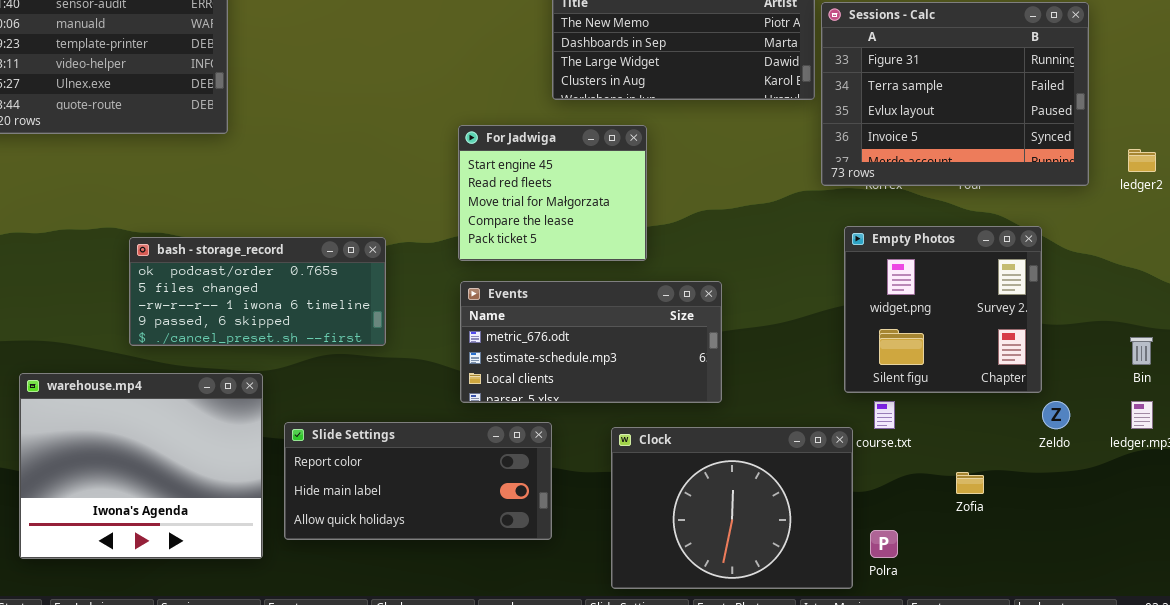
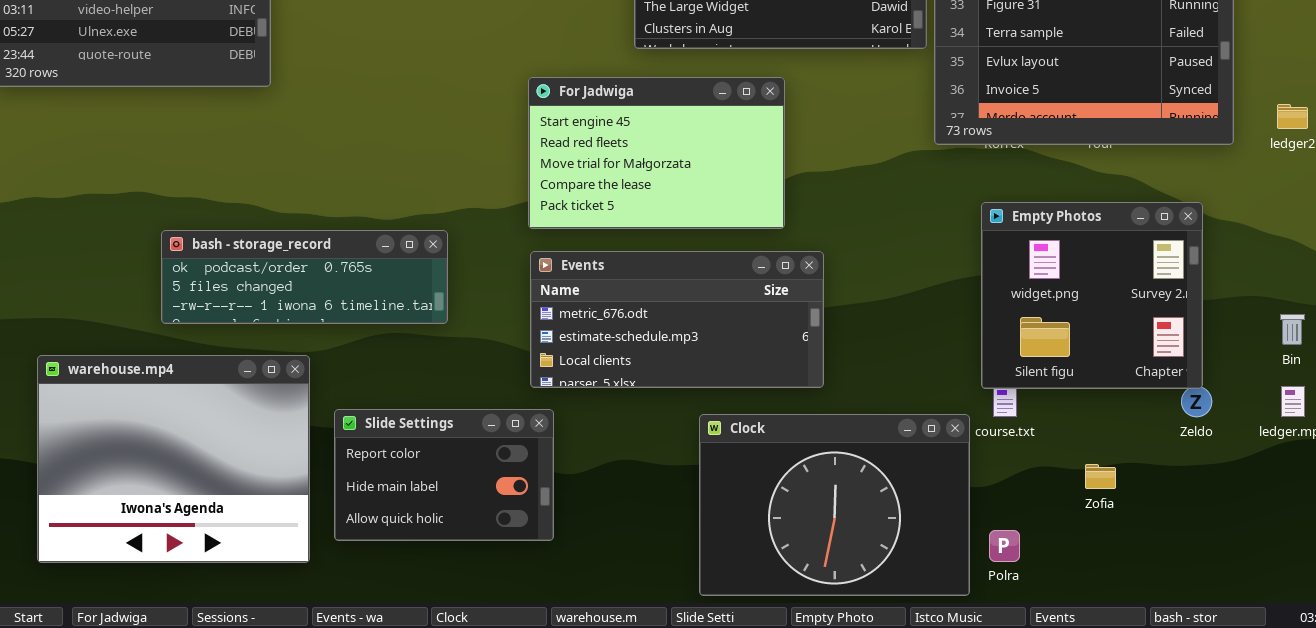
For Jadwiga: [458,125,647,261] -> [528,77,785,229], resized
Empty Photos: [844,226,1042,393] -> [981,202,1203,389], moved
bash - storage_record: [129,237,386,346] -> [161,230,448,324], resized
Slide Settings: [284,422,552,540] -> [334,409,554,541], resized

